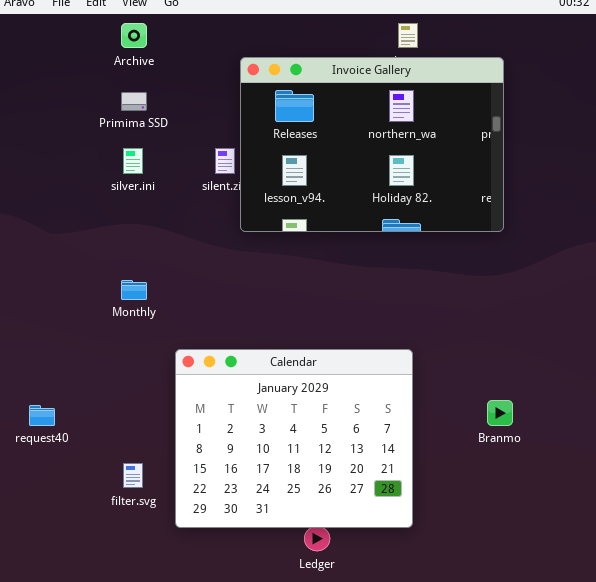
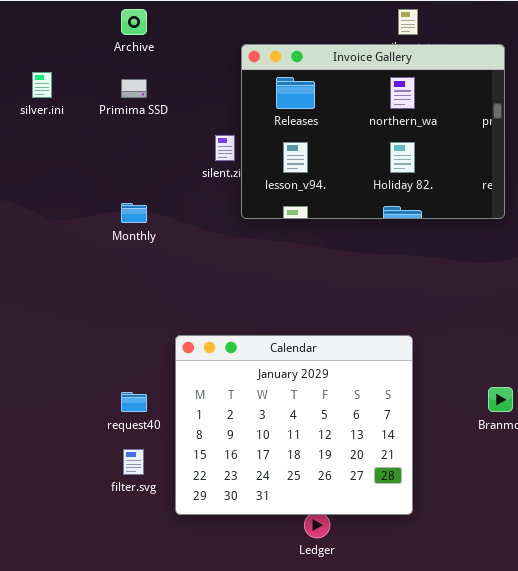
silver.ini: [123,148,143,174] -> [32,72,52,98], moved
Monthly: [121,280,147,300] -> [121,203,147,223], moved
request40: [29,405,55,426] -> [121,392,147,412], moved

